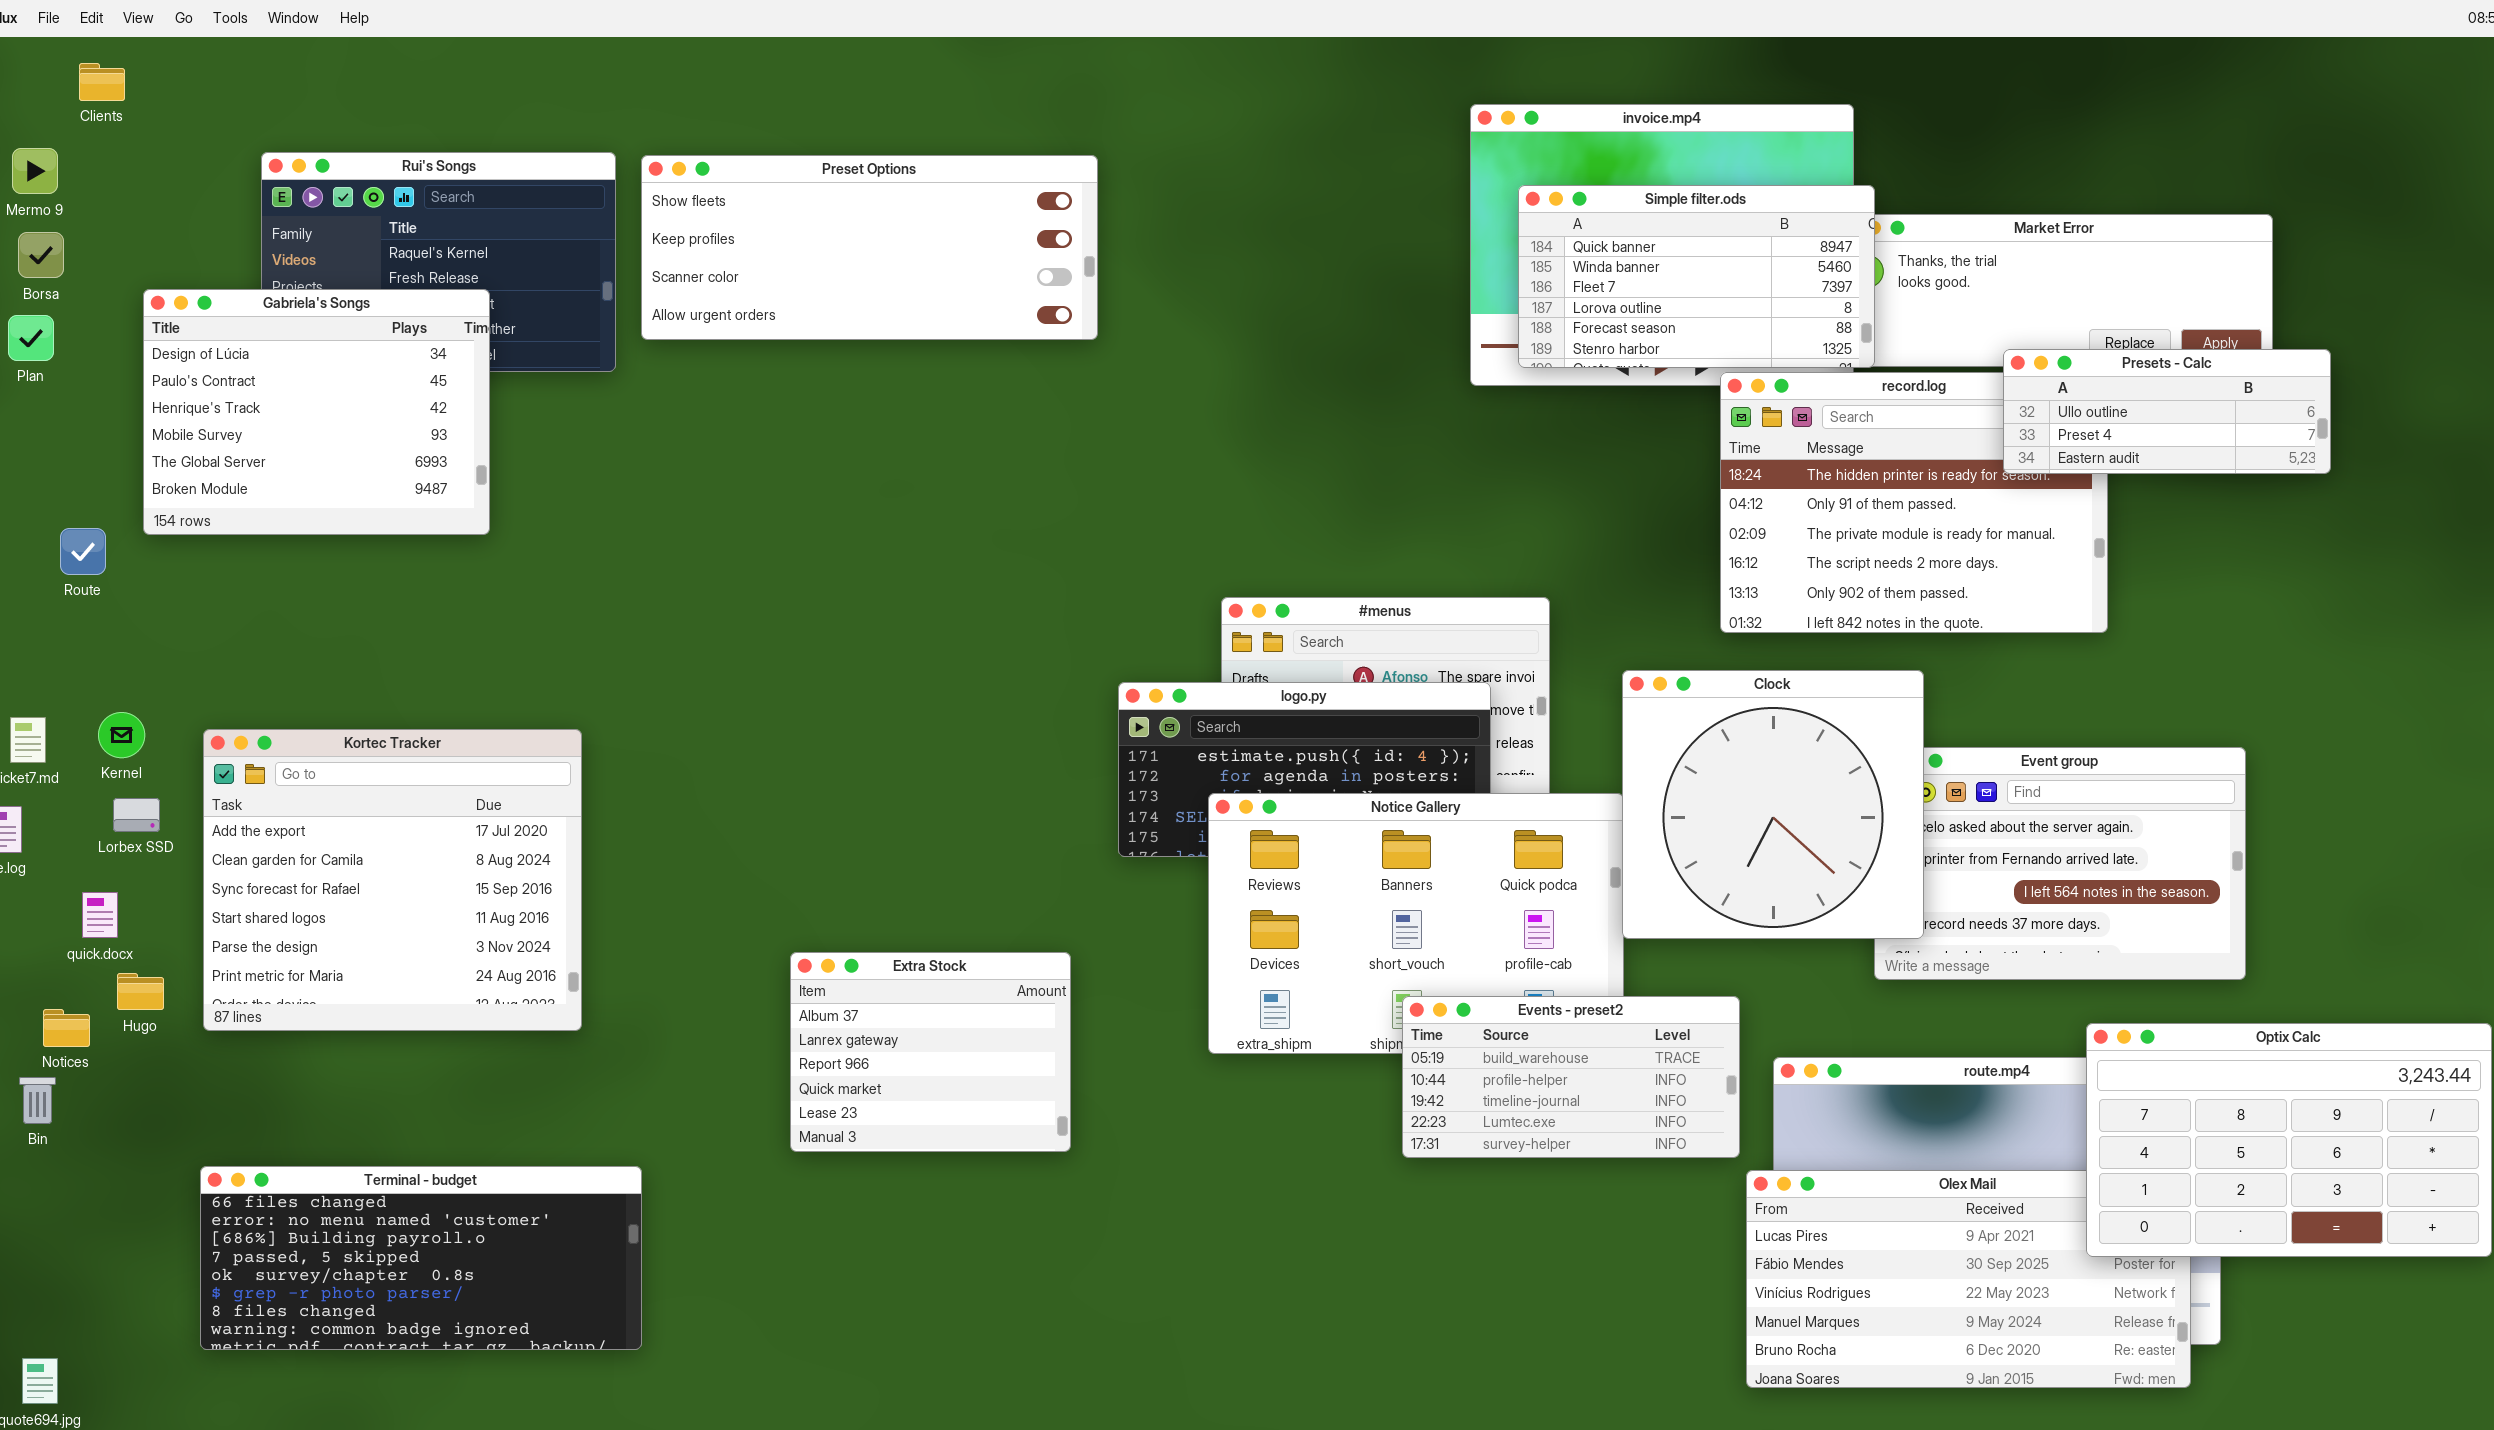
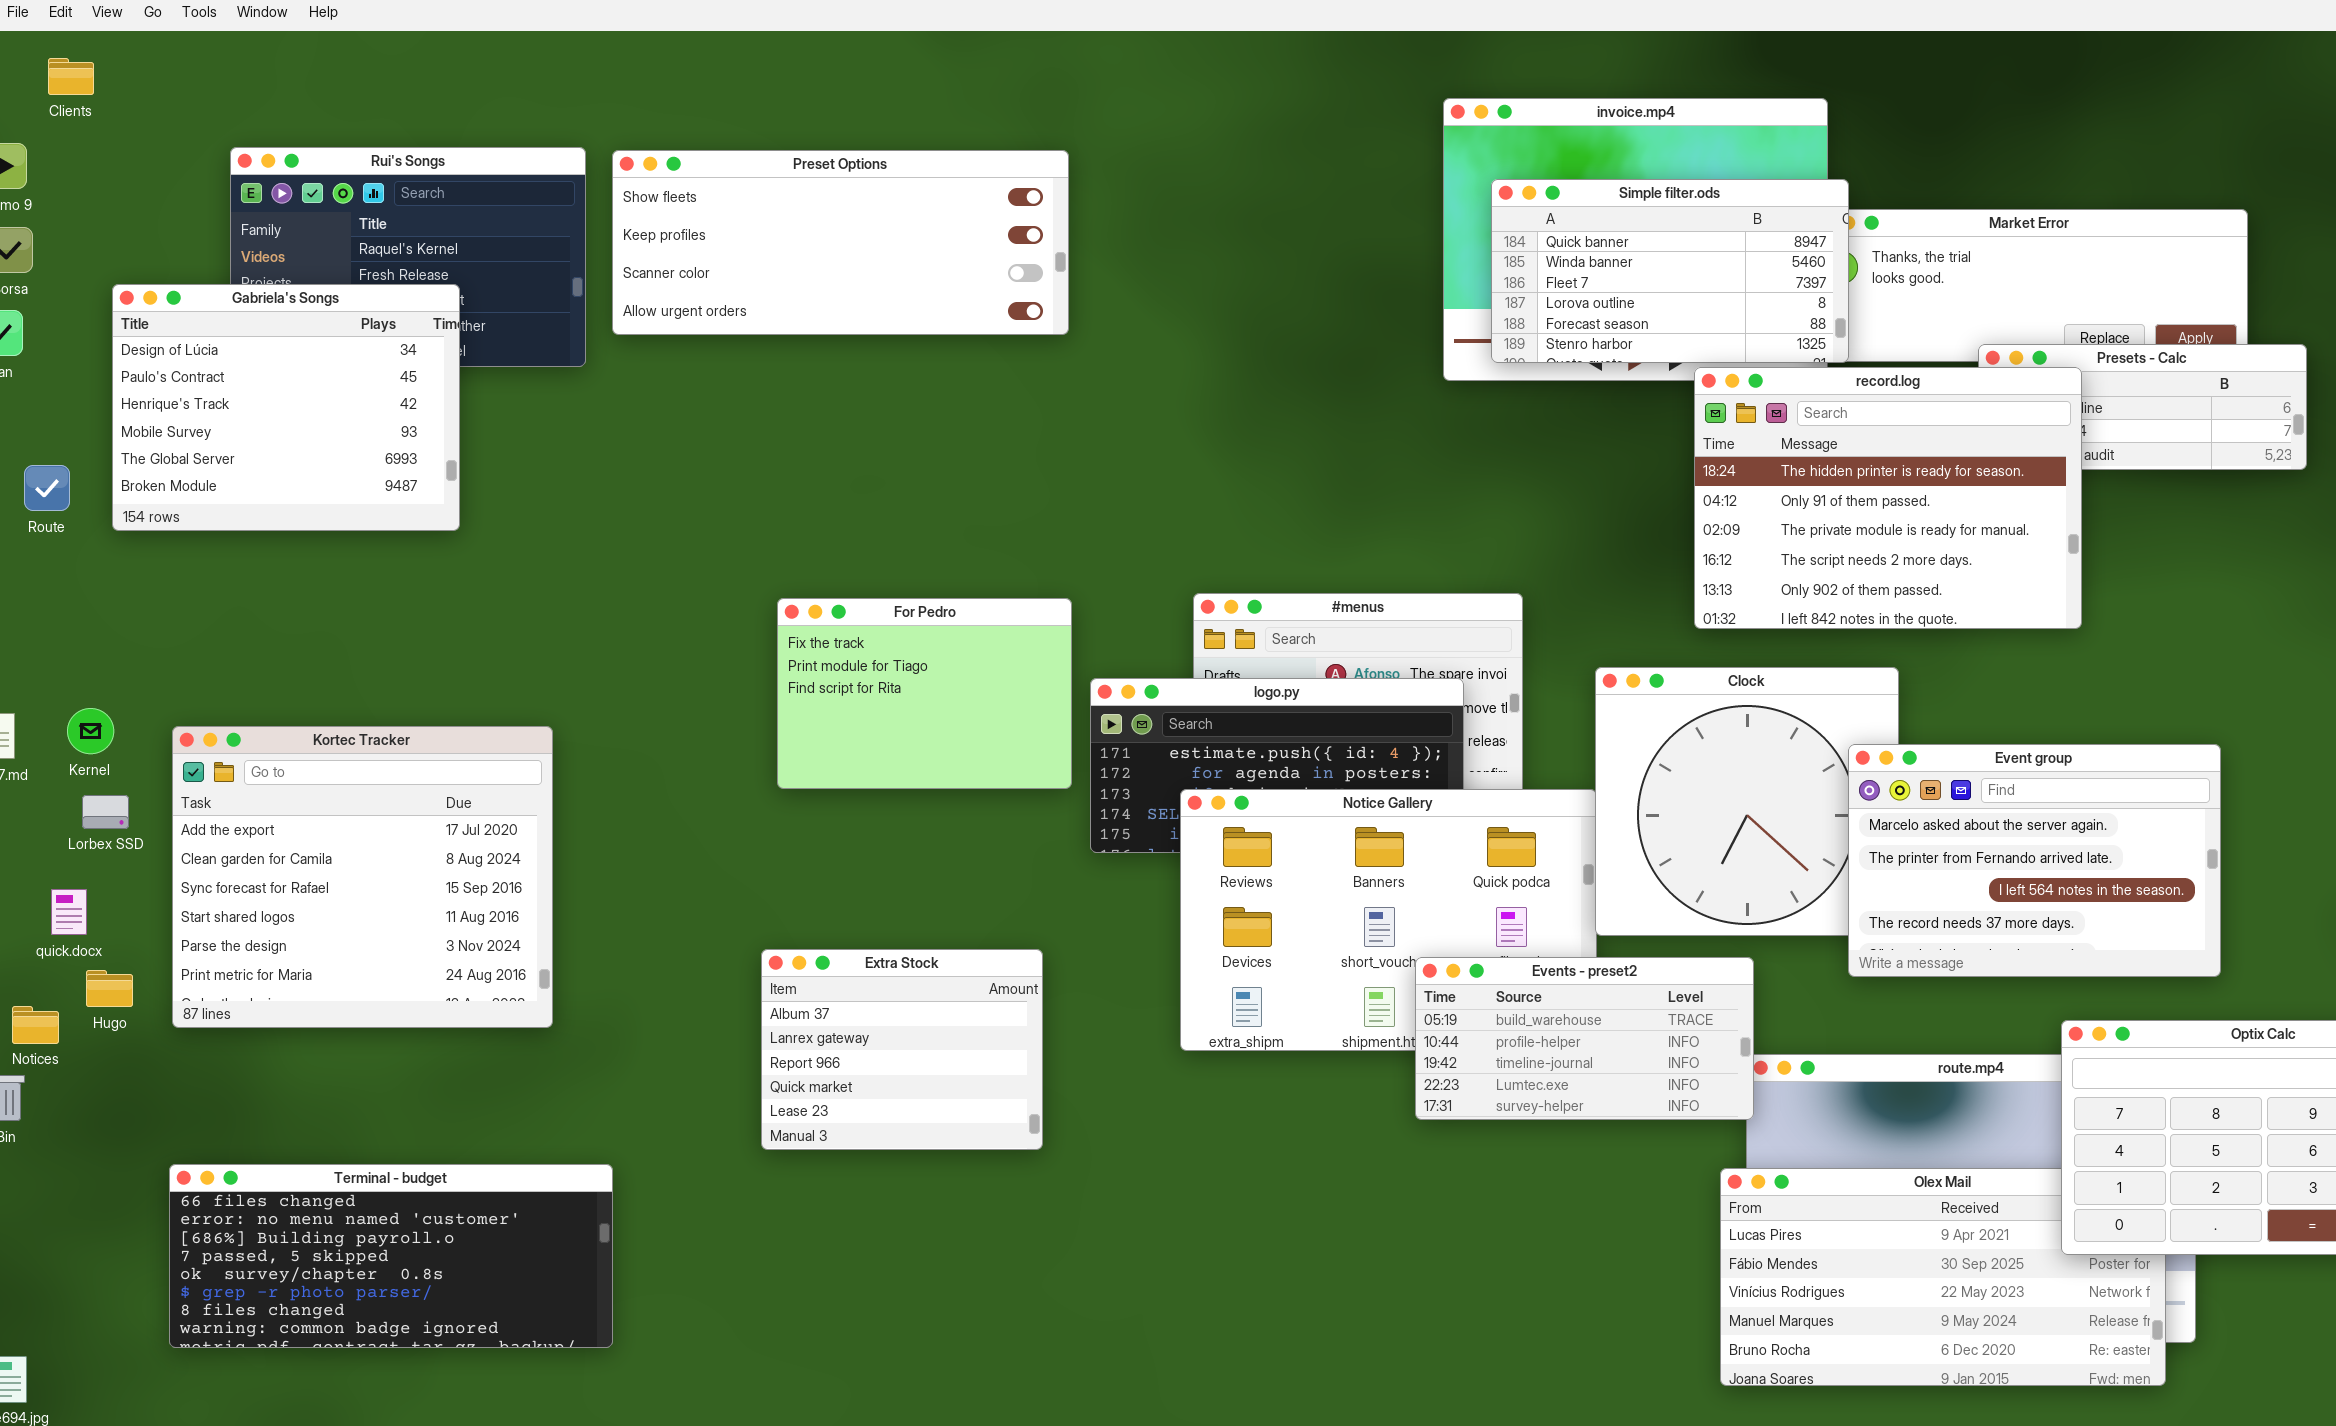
record.log: [1720,372,2108,633] -> [1694,367,2082,629], raised
Route: [60,528,106,575] -> [24,465,70,511], moved
For Pedro: none -> [777,598,1072,789], opened
Event group: [1874,747,2246,980] -> [1848,744,2221,977], raised
Events - preset2: [1402,996,1740,1158] -> [1415,957,1754,1120], moved

